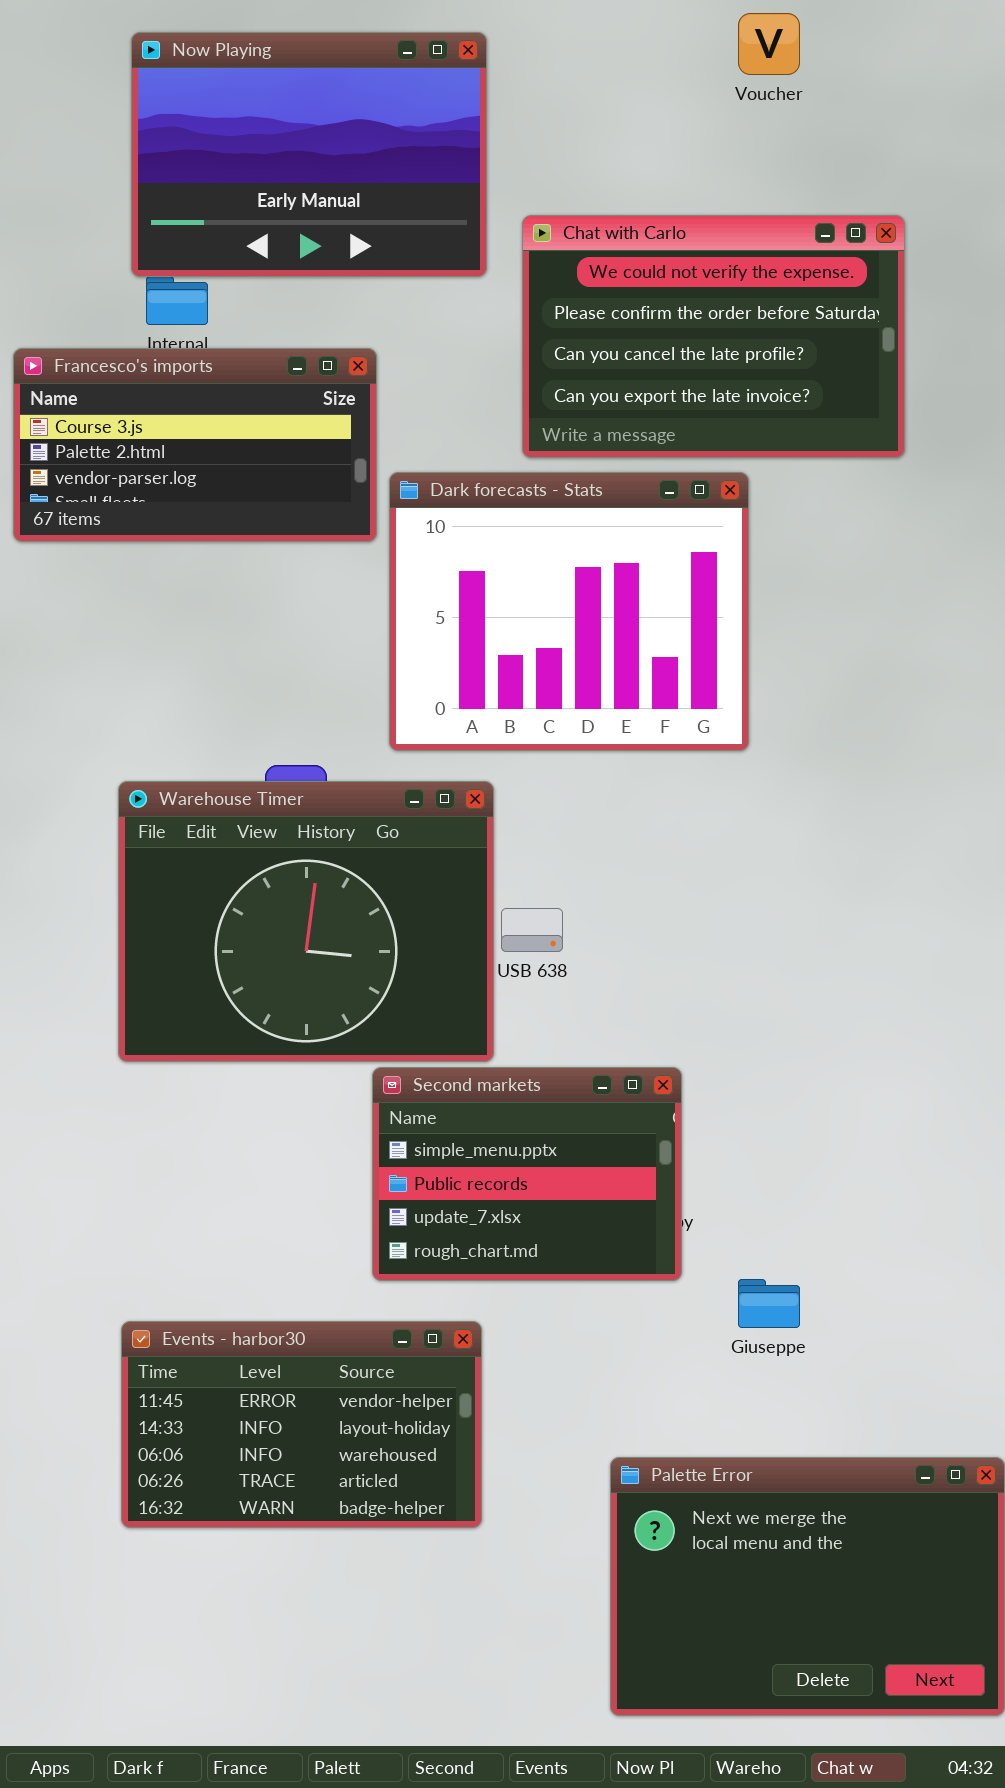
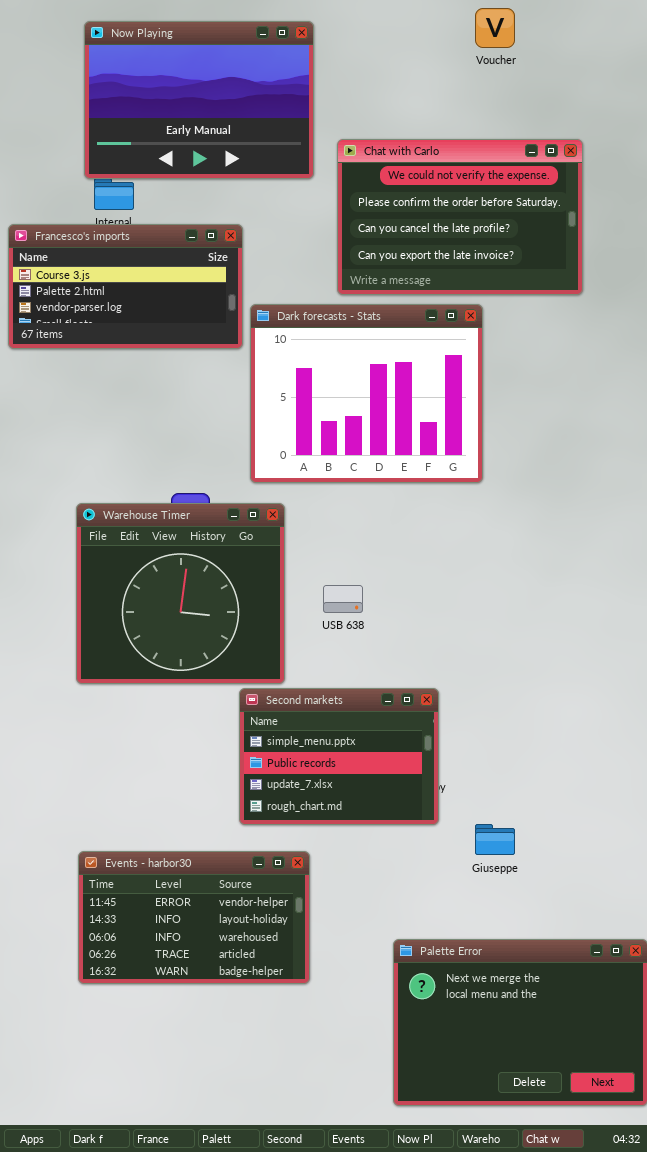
Warehouse Timer: [118,781,494,1062] -> [76,503,285,684], resized

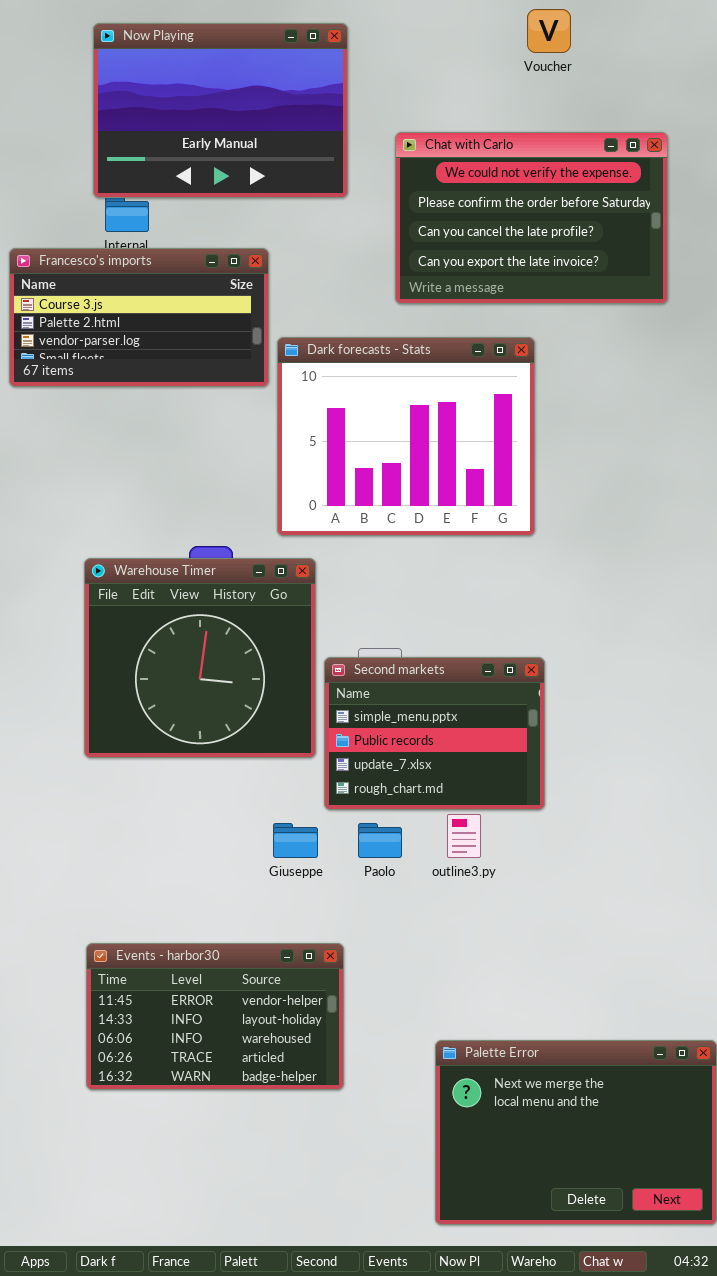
Chat with Carlo: [337,139,583,295] -> [395,132,668,304], moved
Second markets: [239,688,439,825] -> [324,657,545,810], moved
Giuseppe: [475,824,515,855] -> [273,823,318,858], moved

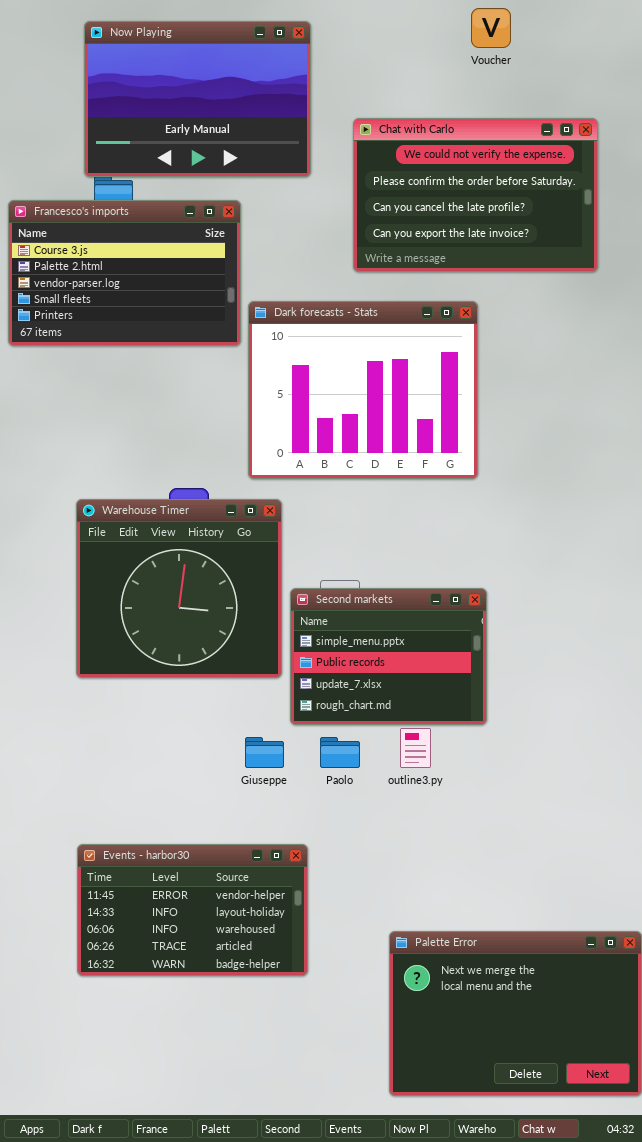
Francesco's imports: [9,248,269,387] -> [8,200,241,346], resized

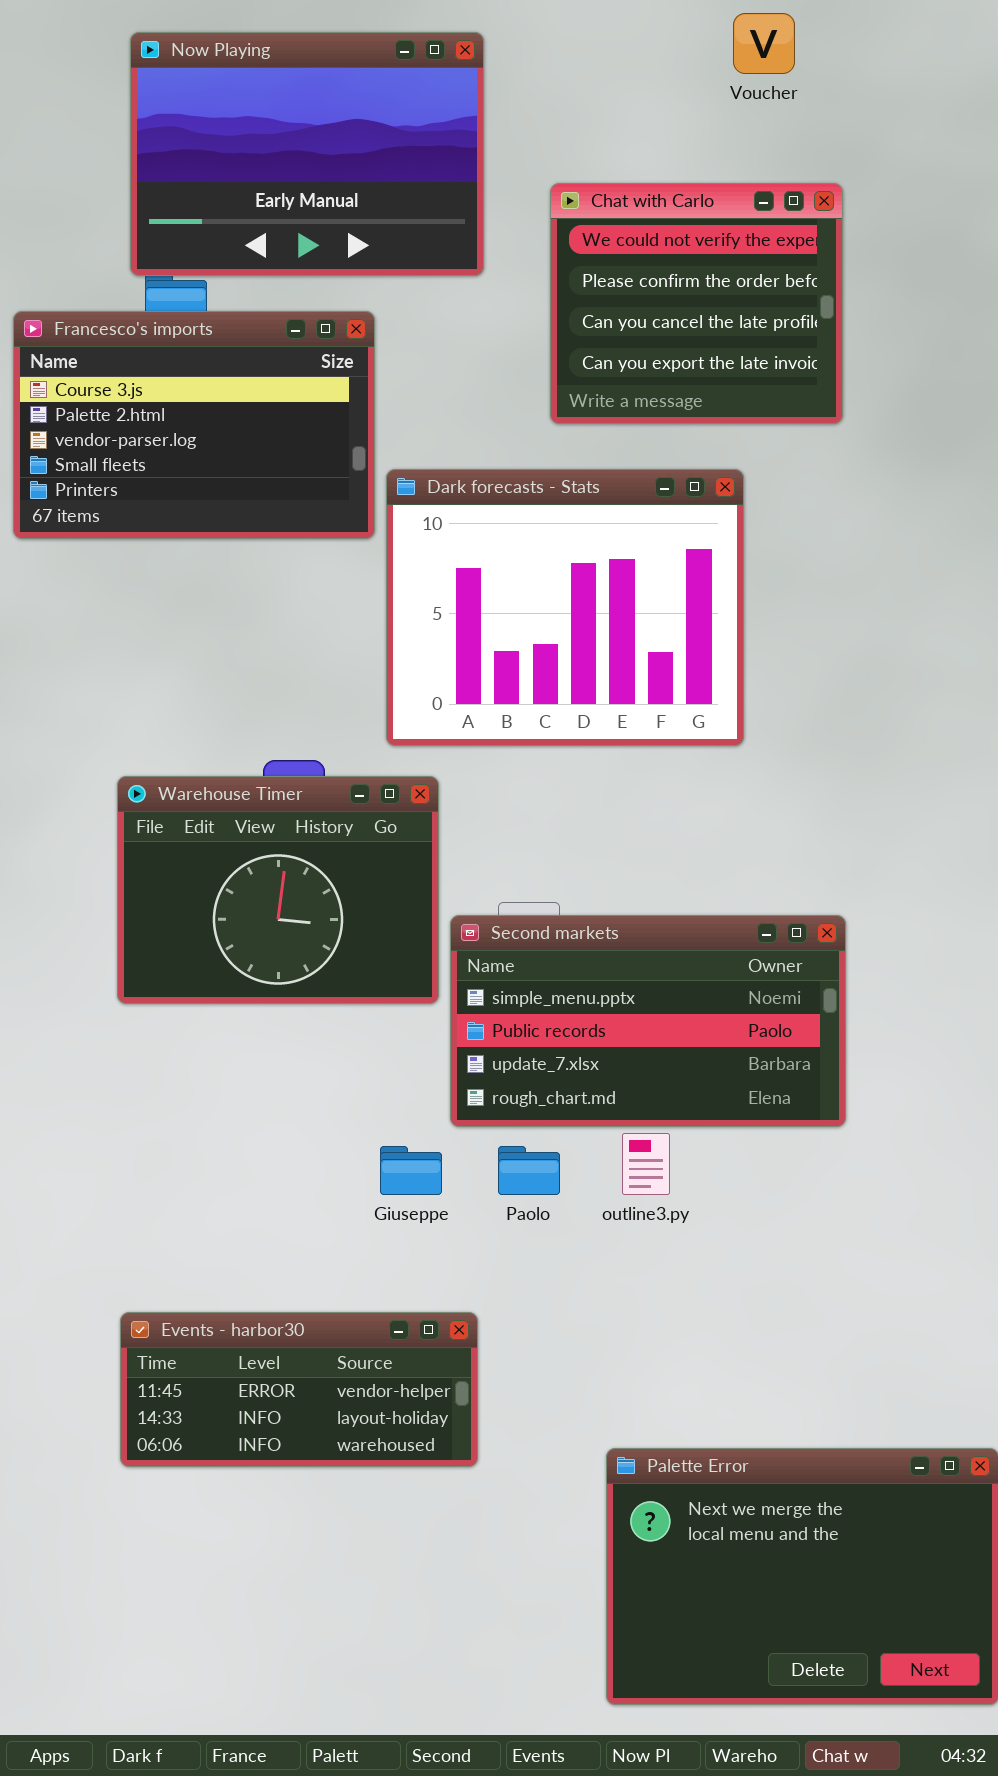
Chat with Carlo: [353,118,598,272] -> [550,183,843,424], resized
Warehouse Timer: [76,499,282,678] -> [117,776,439,1004], resized
Second markets: [290,588,487,725] -> [450,915,846,1127], resized
Events - harbor30: [77,844,308,976] -> [120,1312,478,1467], resized

